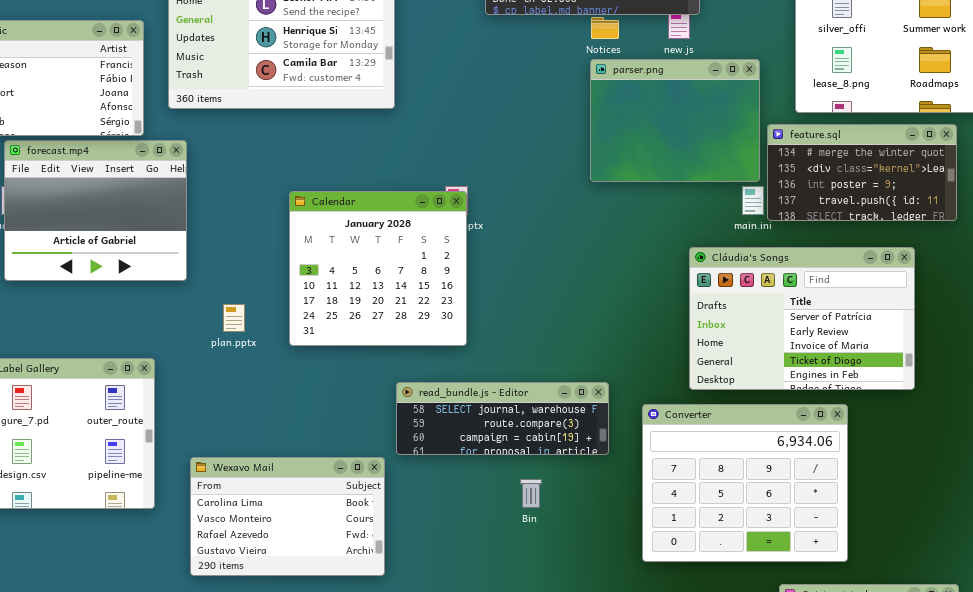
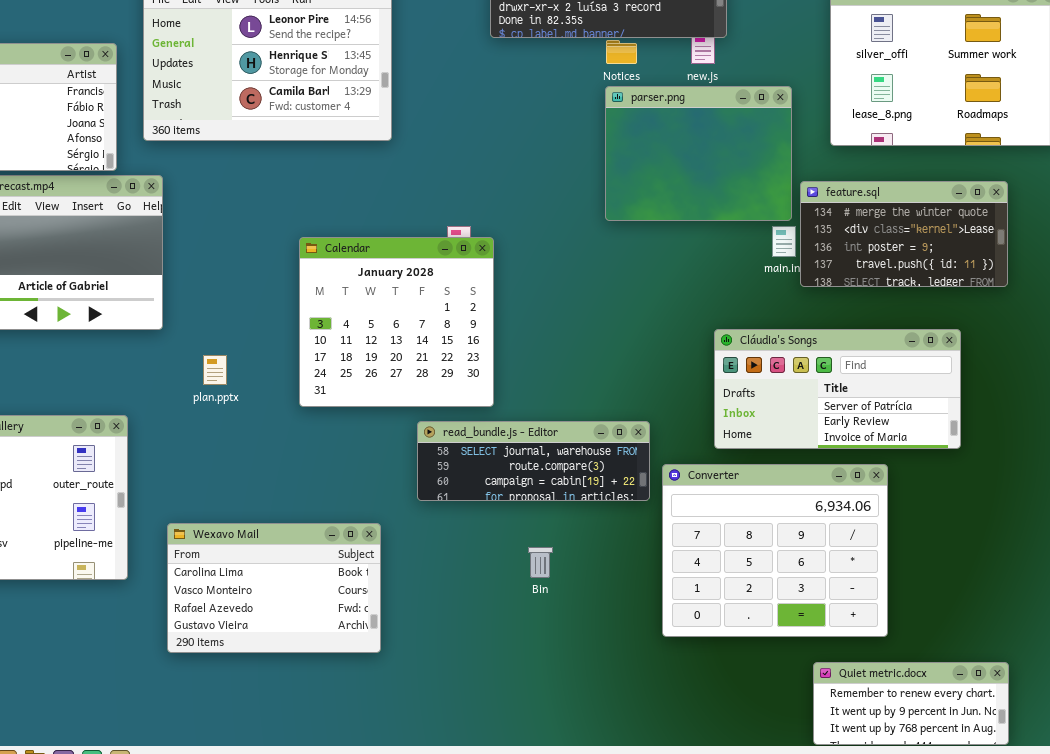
feature.sql: [767,124,957,221] -> [800,181,1008,287], moved
Calendar: [289,191,467,346] -> [299,237,494,407], moved
Cláudia's Songs: [689,247,915,390] -> [714,329,961,449], resized
read_bundle.js - Editor: [396,382,609,455] -> [417,421,650,501], moved

